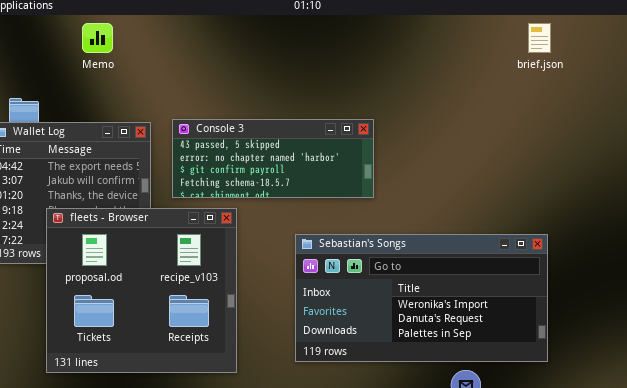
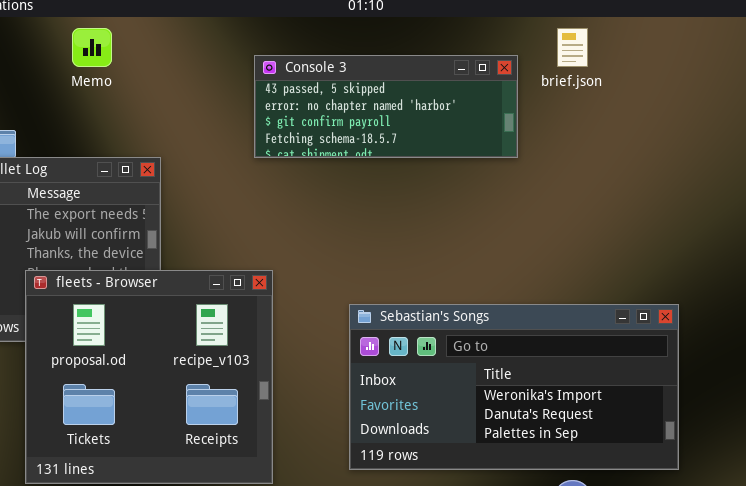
brief.json: [528,23,551,53] -> [557,28,588,67], moved
Console 3: [172,119,374,198] -> [254,55,518,158], moved

